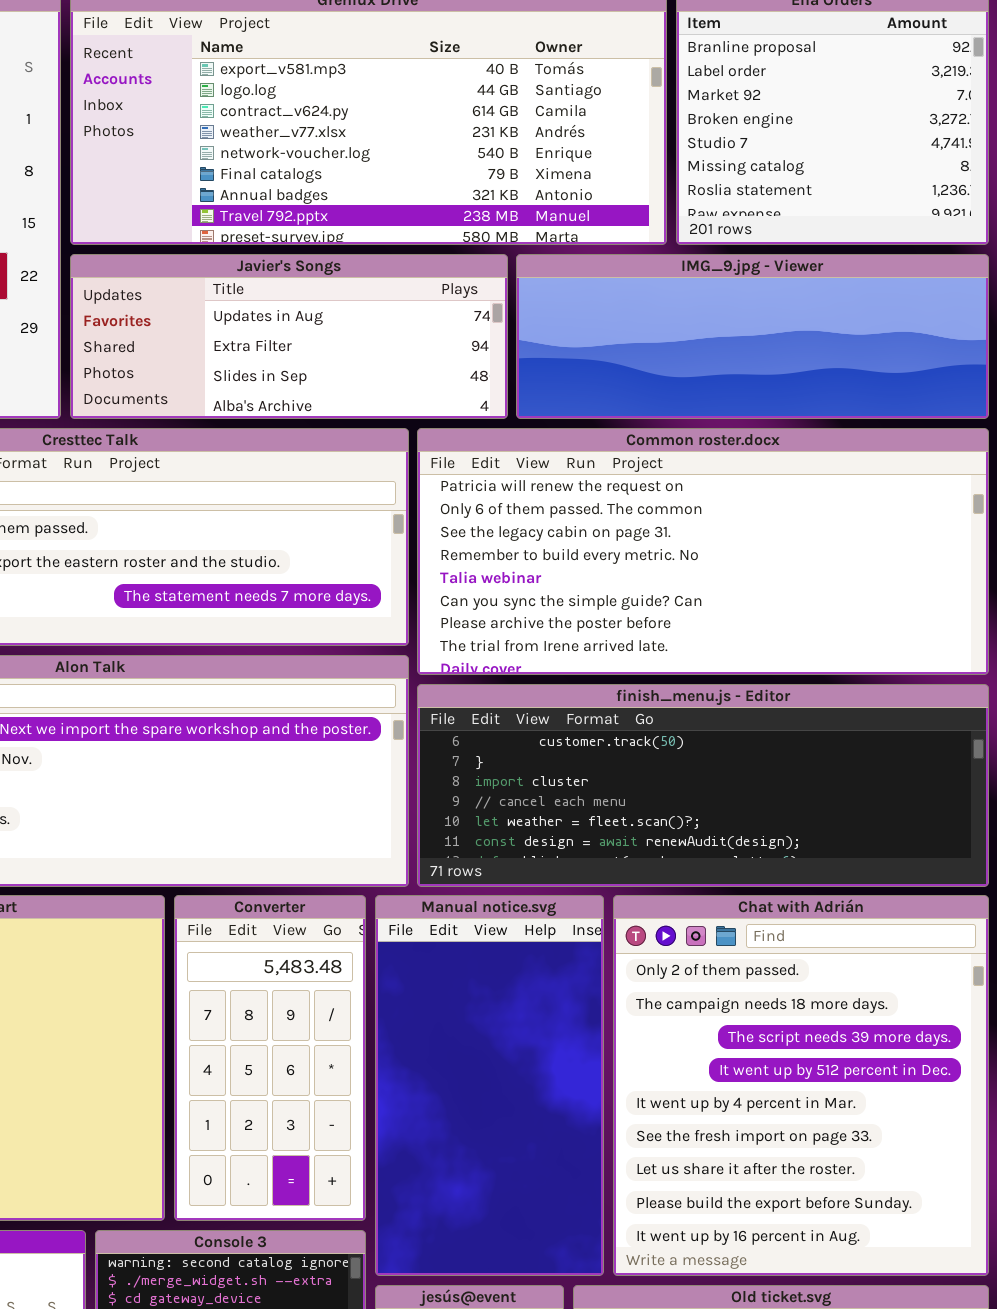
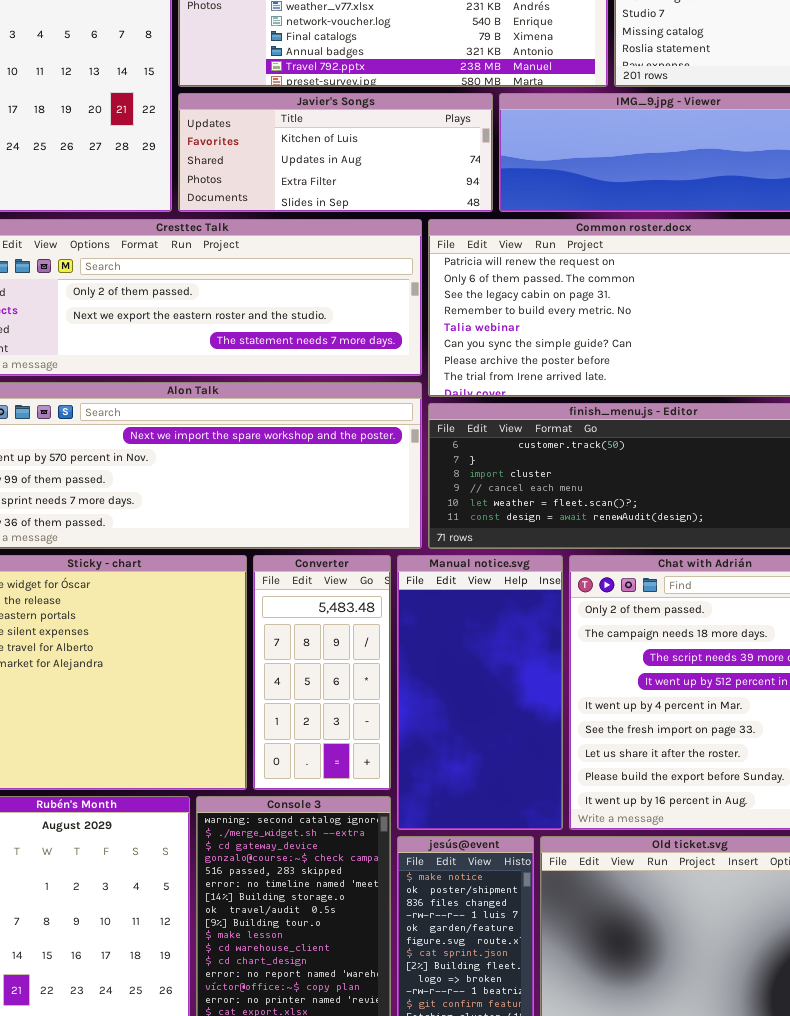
Javier's Songs: [70,254,508,419] -> [178,93,493,212], scrolled up 1 row

